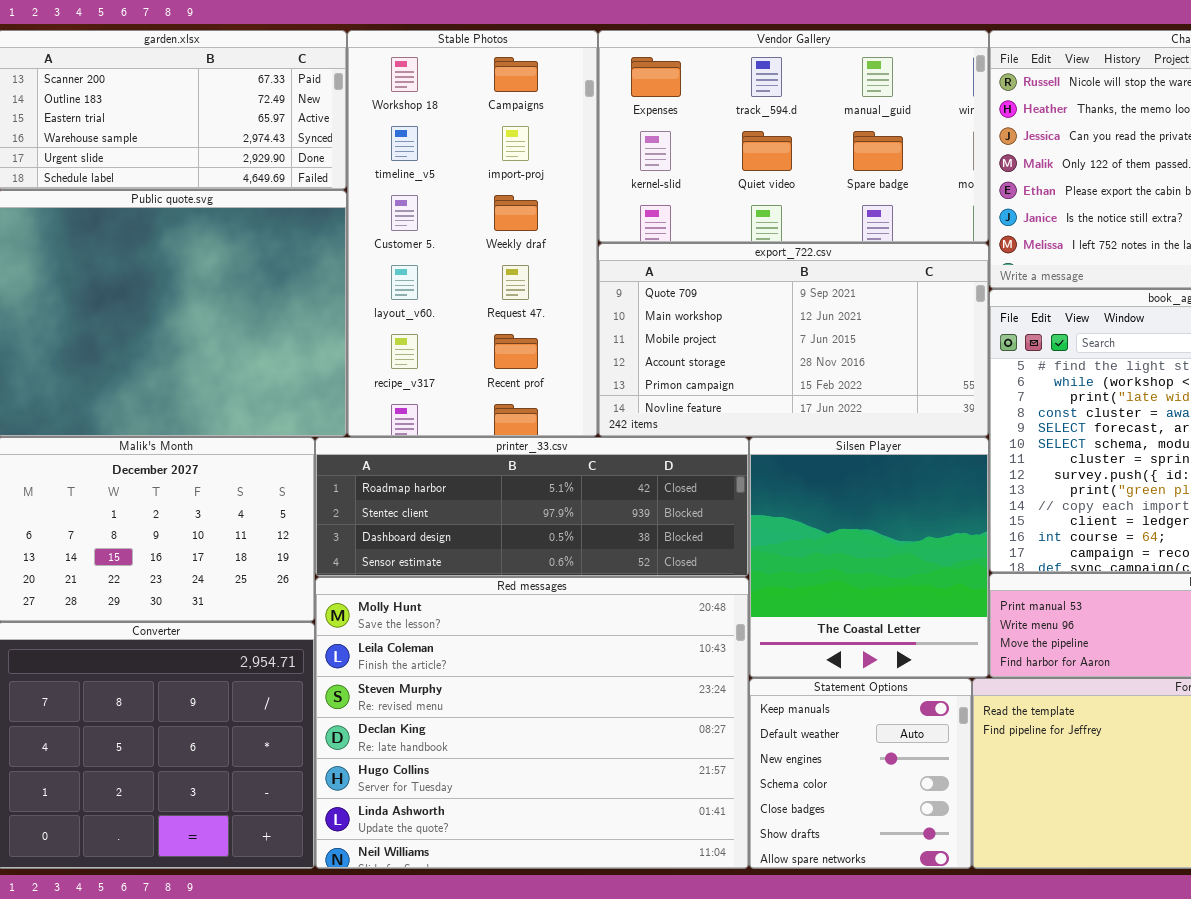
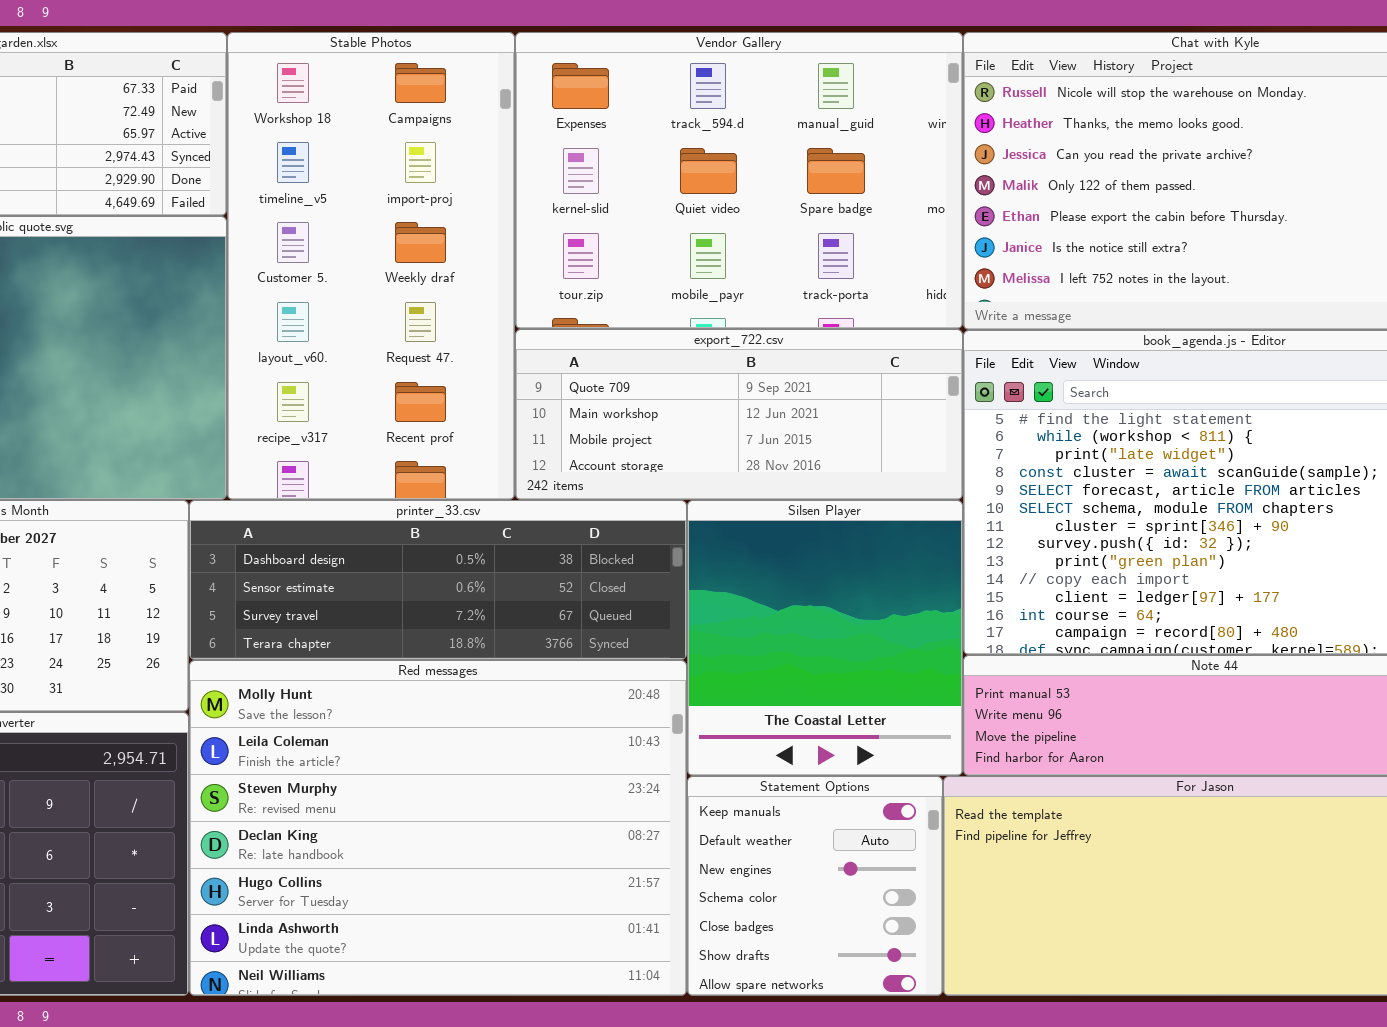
Vendor Gallery: [598,30,989,243] -> [515,32,963,329], resized
export_722.csv: [598,243,989,437] -> [515,329,963,500], resized
printer_33.csv: [315,437,749,577] -> [189,500,687,660], scrolled down 2 rows

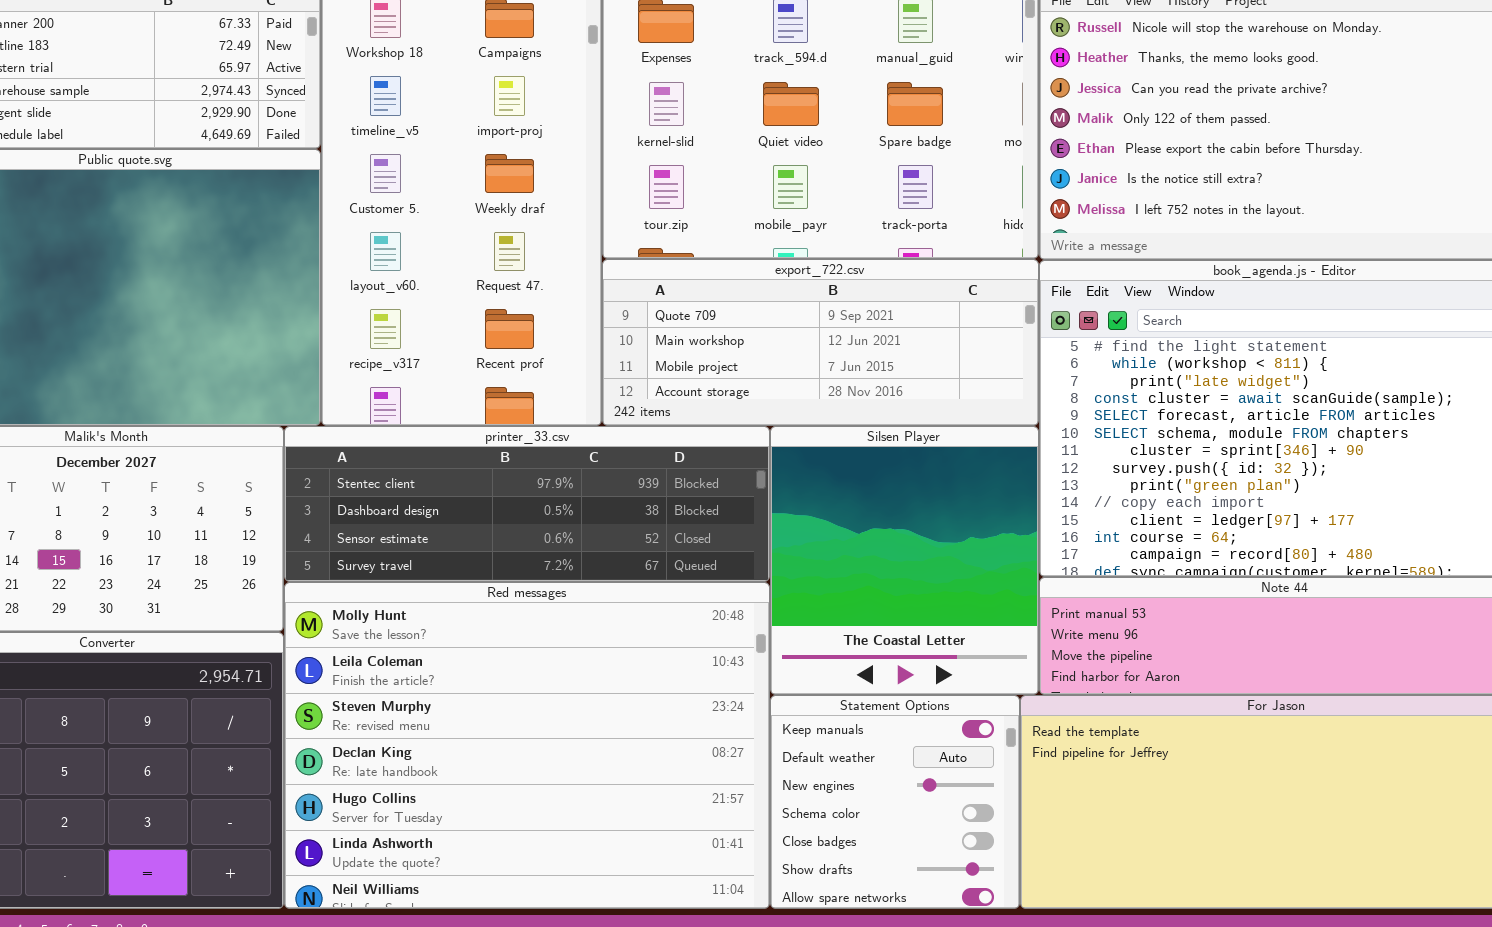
printer_33.csv: [189,500,687,660] -> [284,426,770,582], scrolled up 1 row

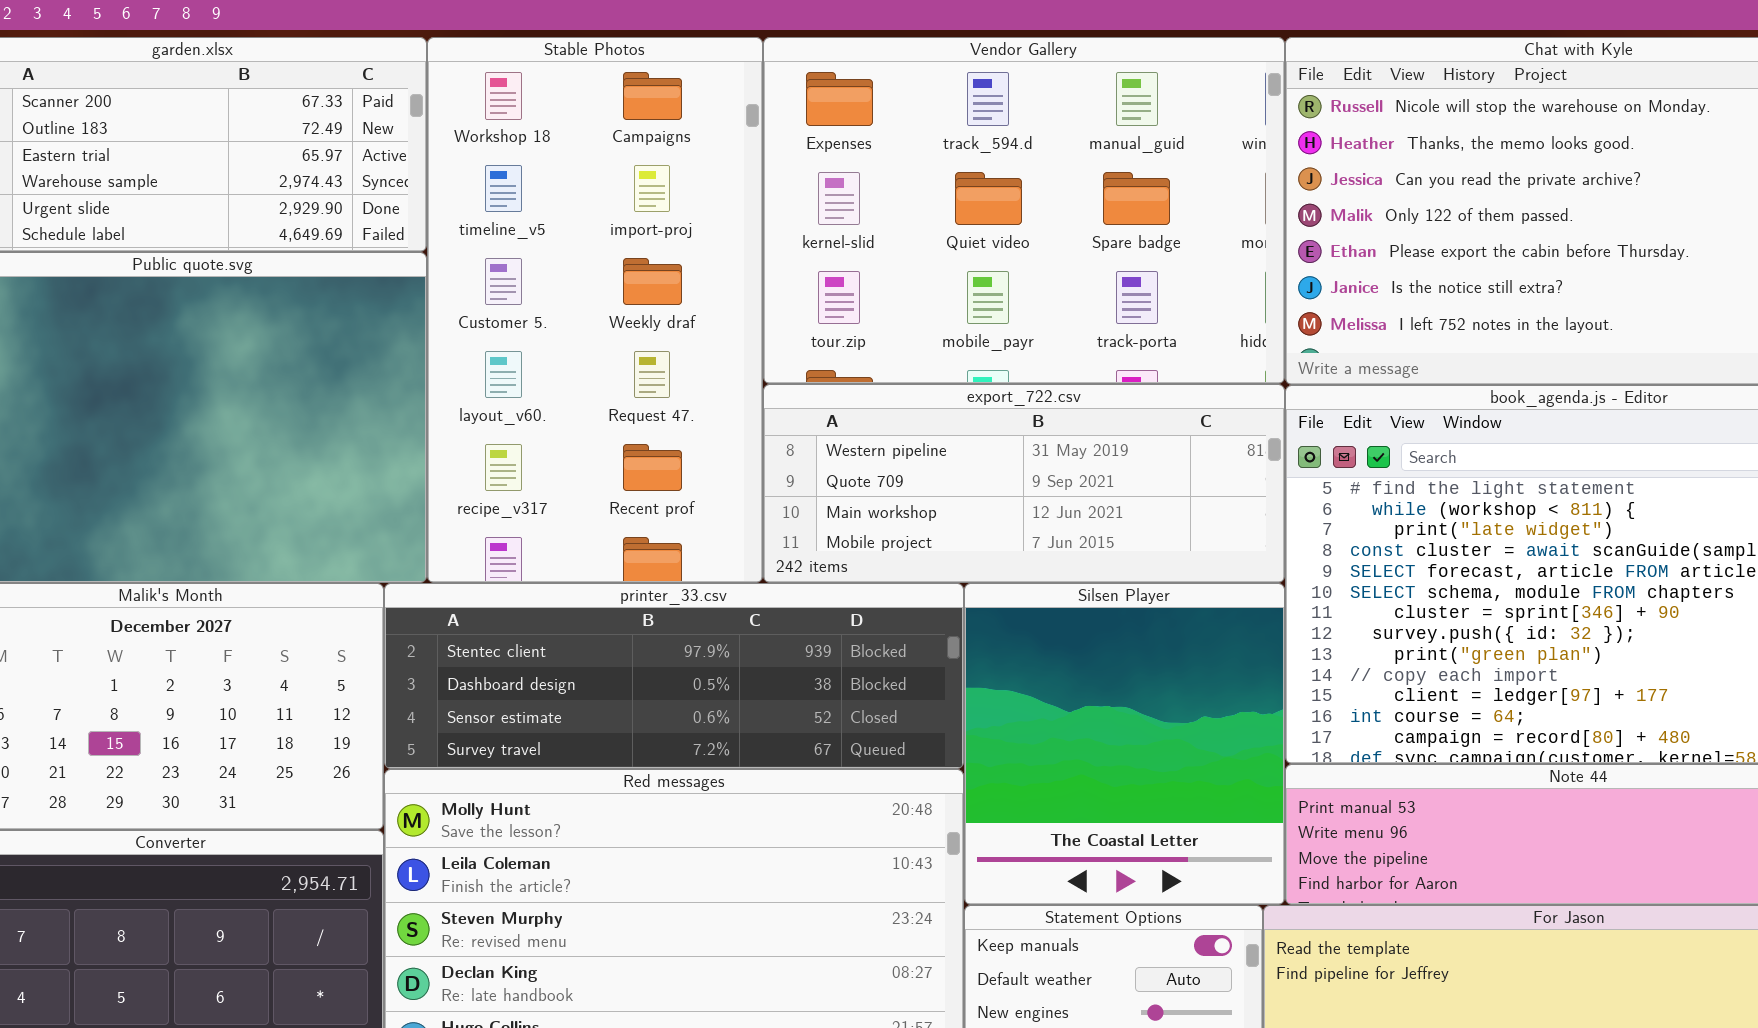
export_722.csv: [602,259,1039,426] -> [763,384,1285,583], scrolled up 1 row

